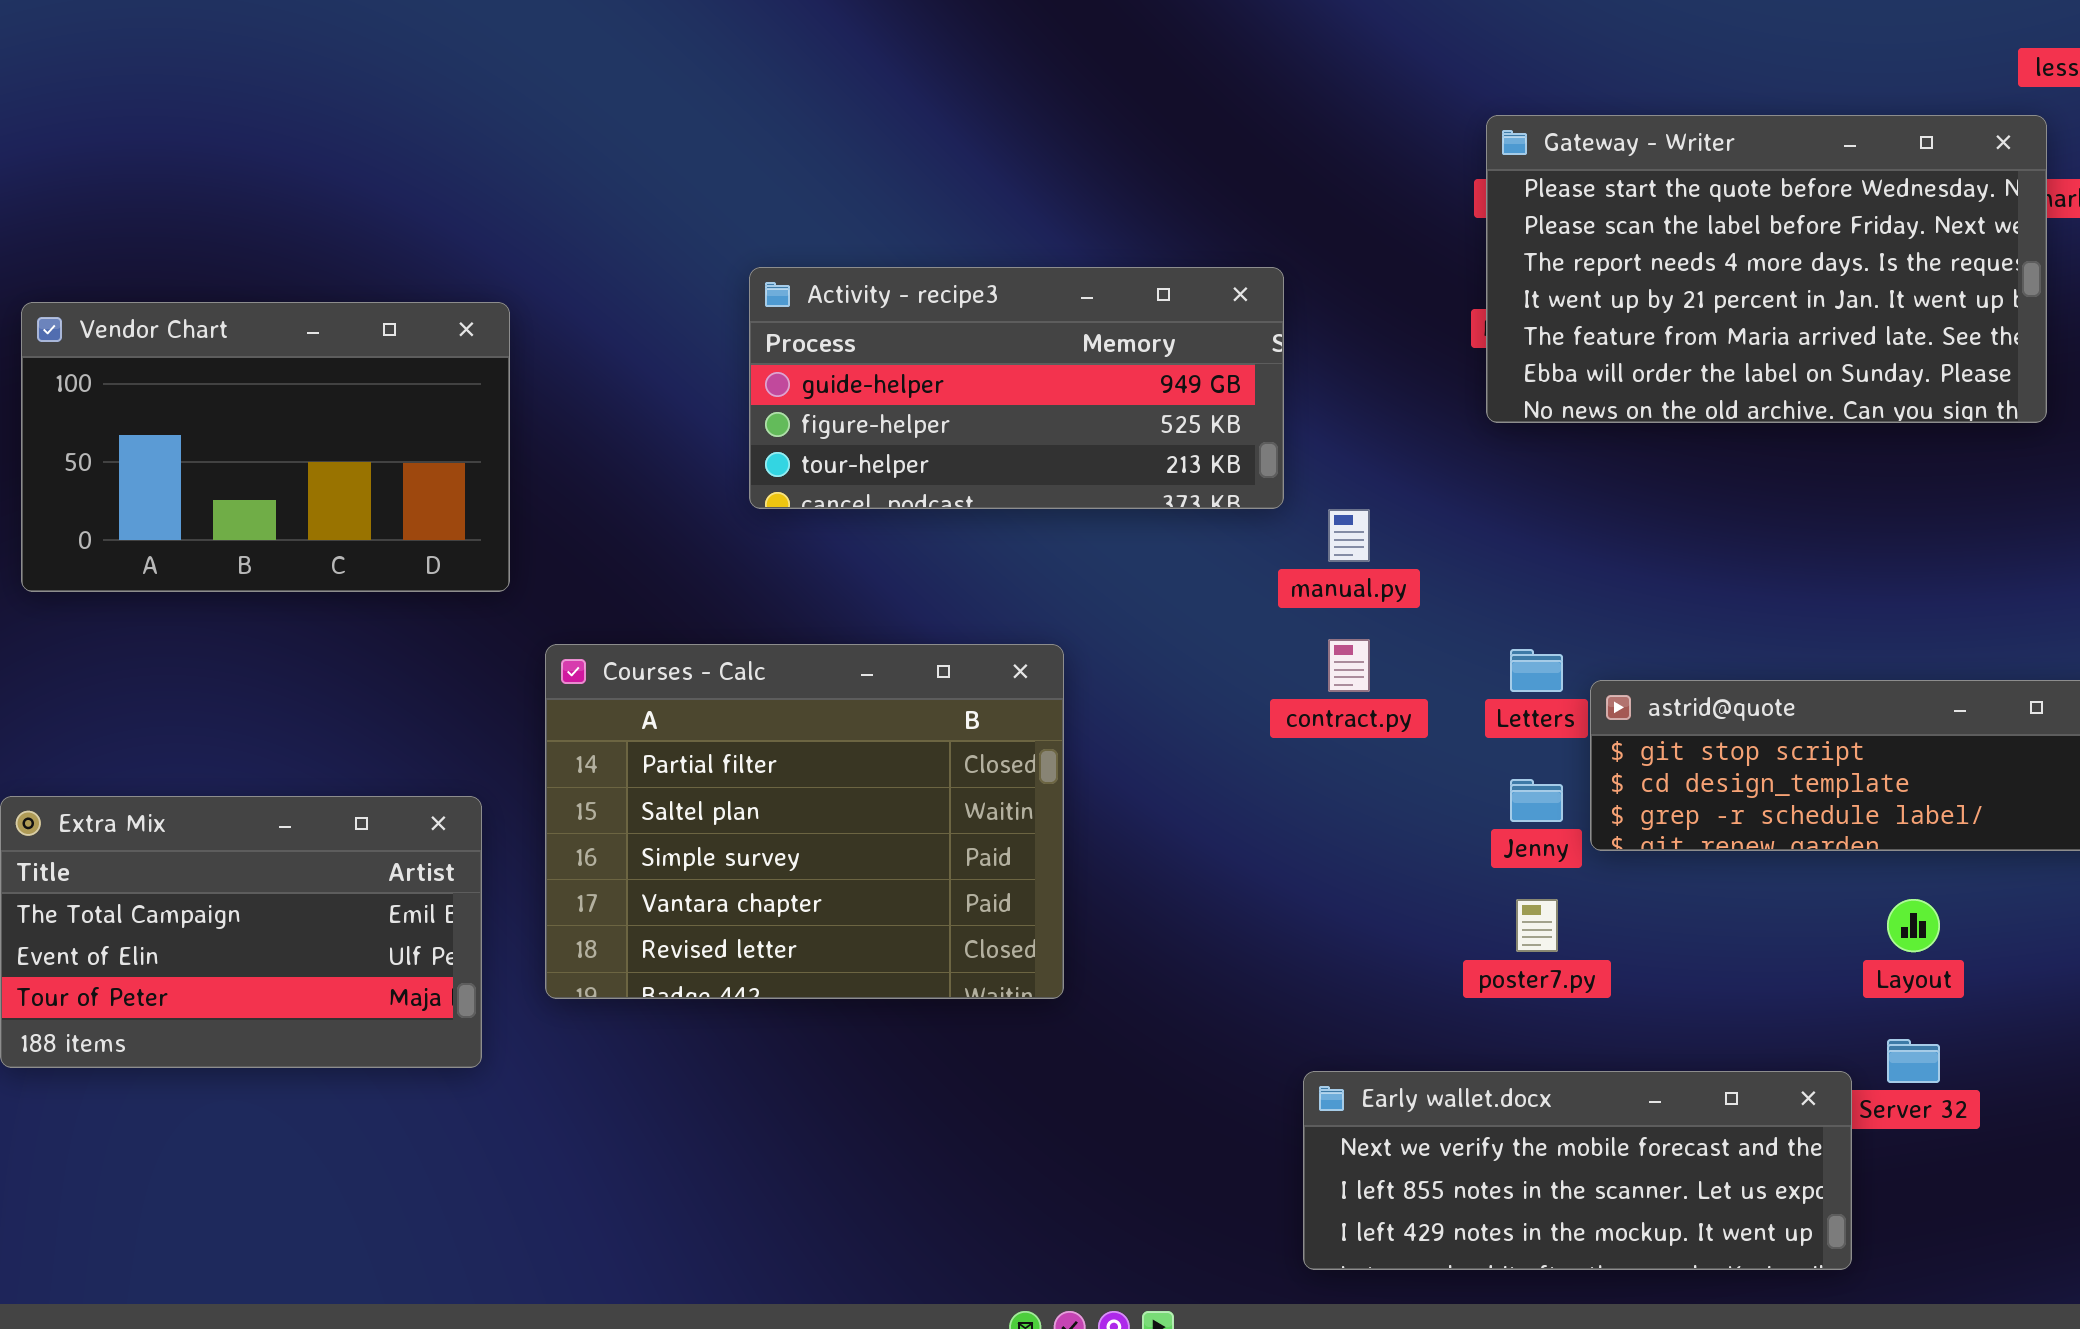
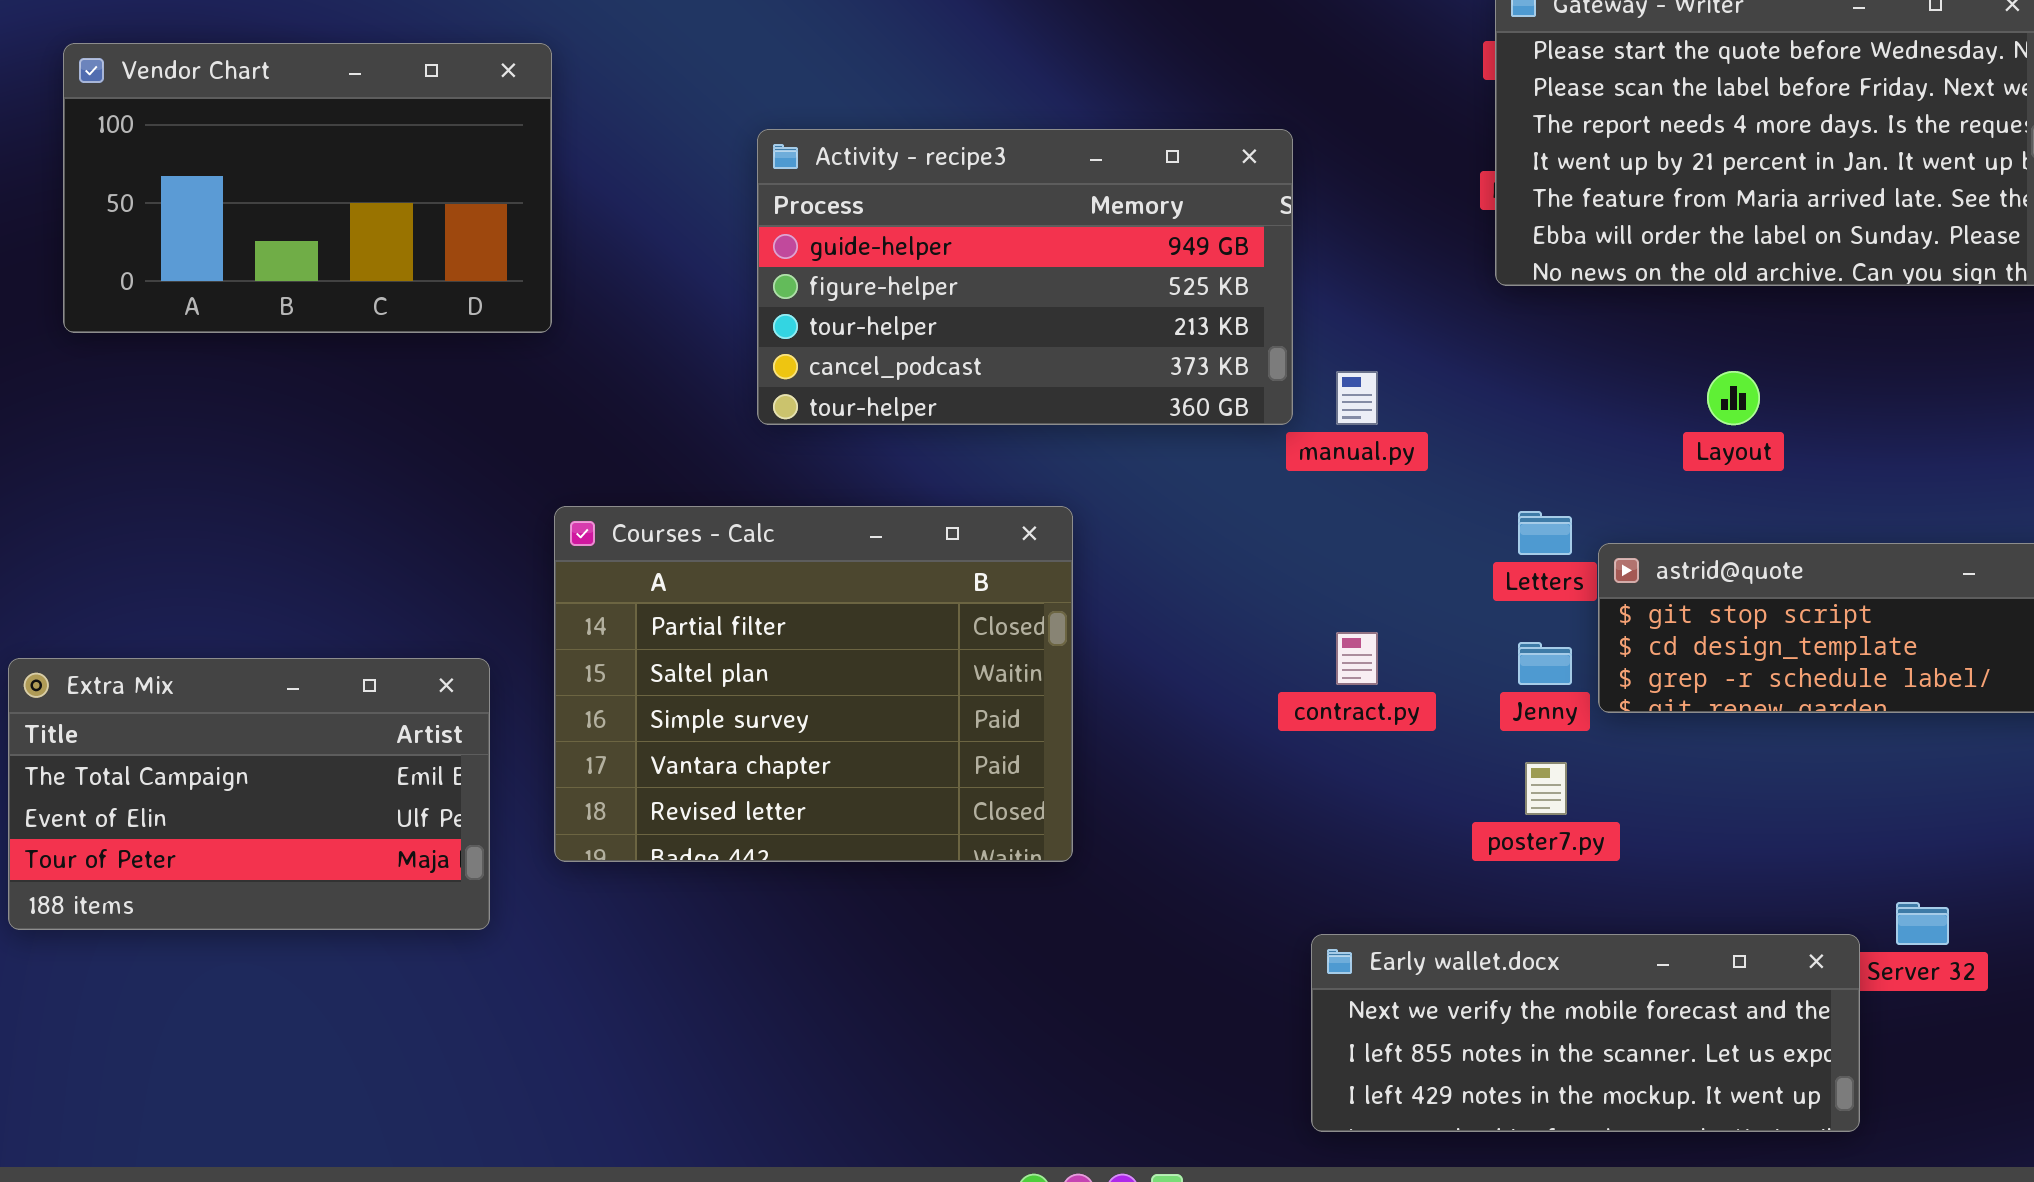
Activity - recipe3: [749,267,1284,509] -> [757,129,1293,425], resized
Vendor Chart: [21,302,510,592] -> [63,43,552,333], moved
contract.py: [1328,639,1370,692] -> [1336,632,1378,685], moved
Layout: [1887,899,1940,952] -> [1707,371,1760,425], moved

